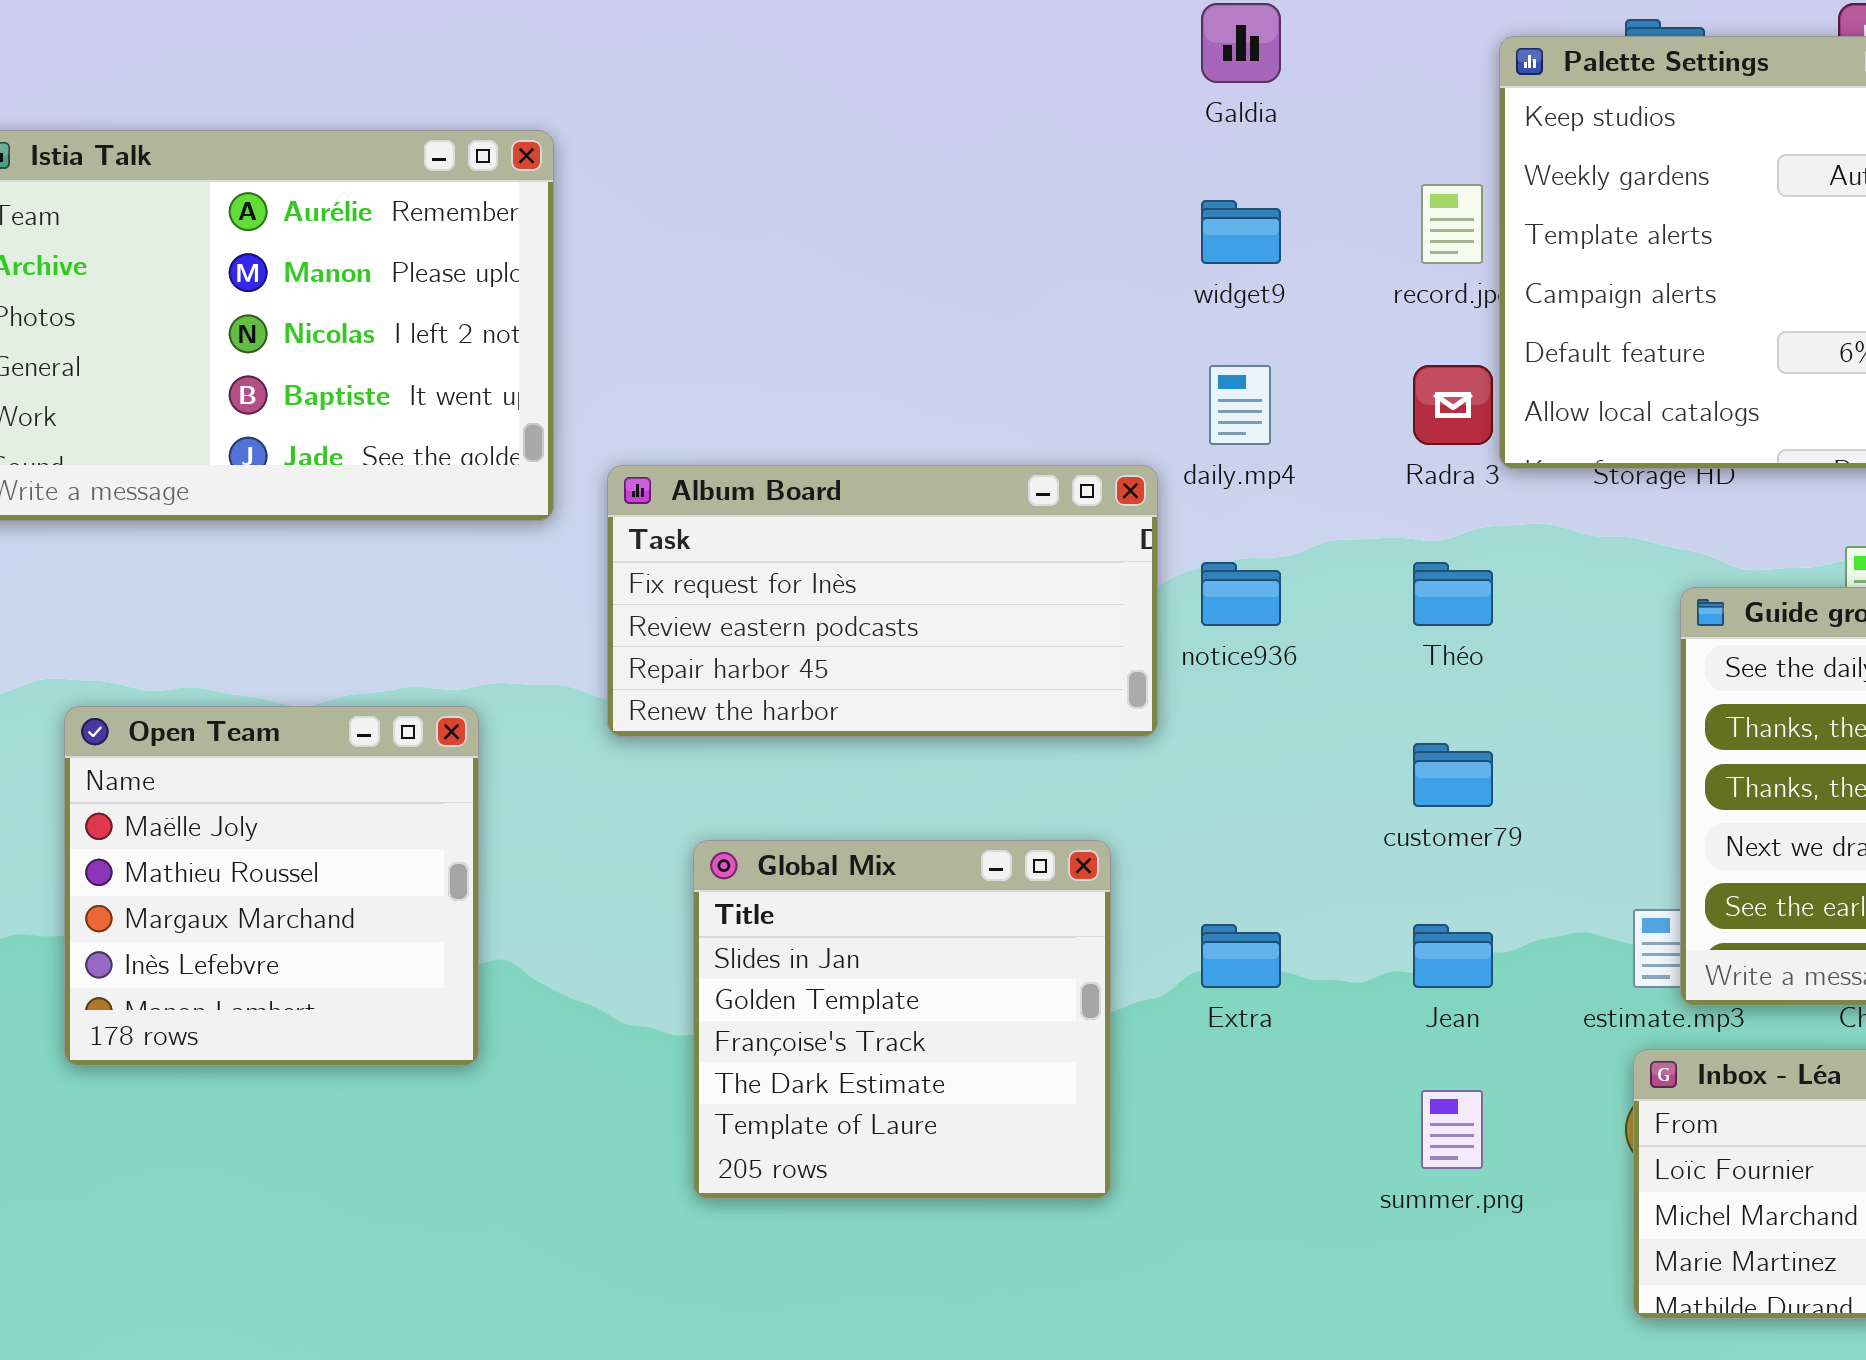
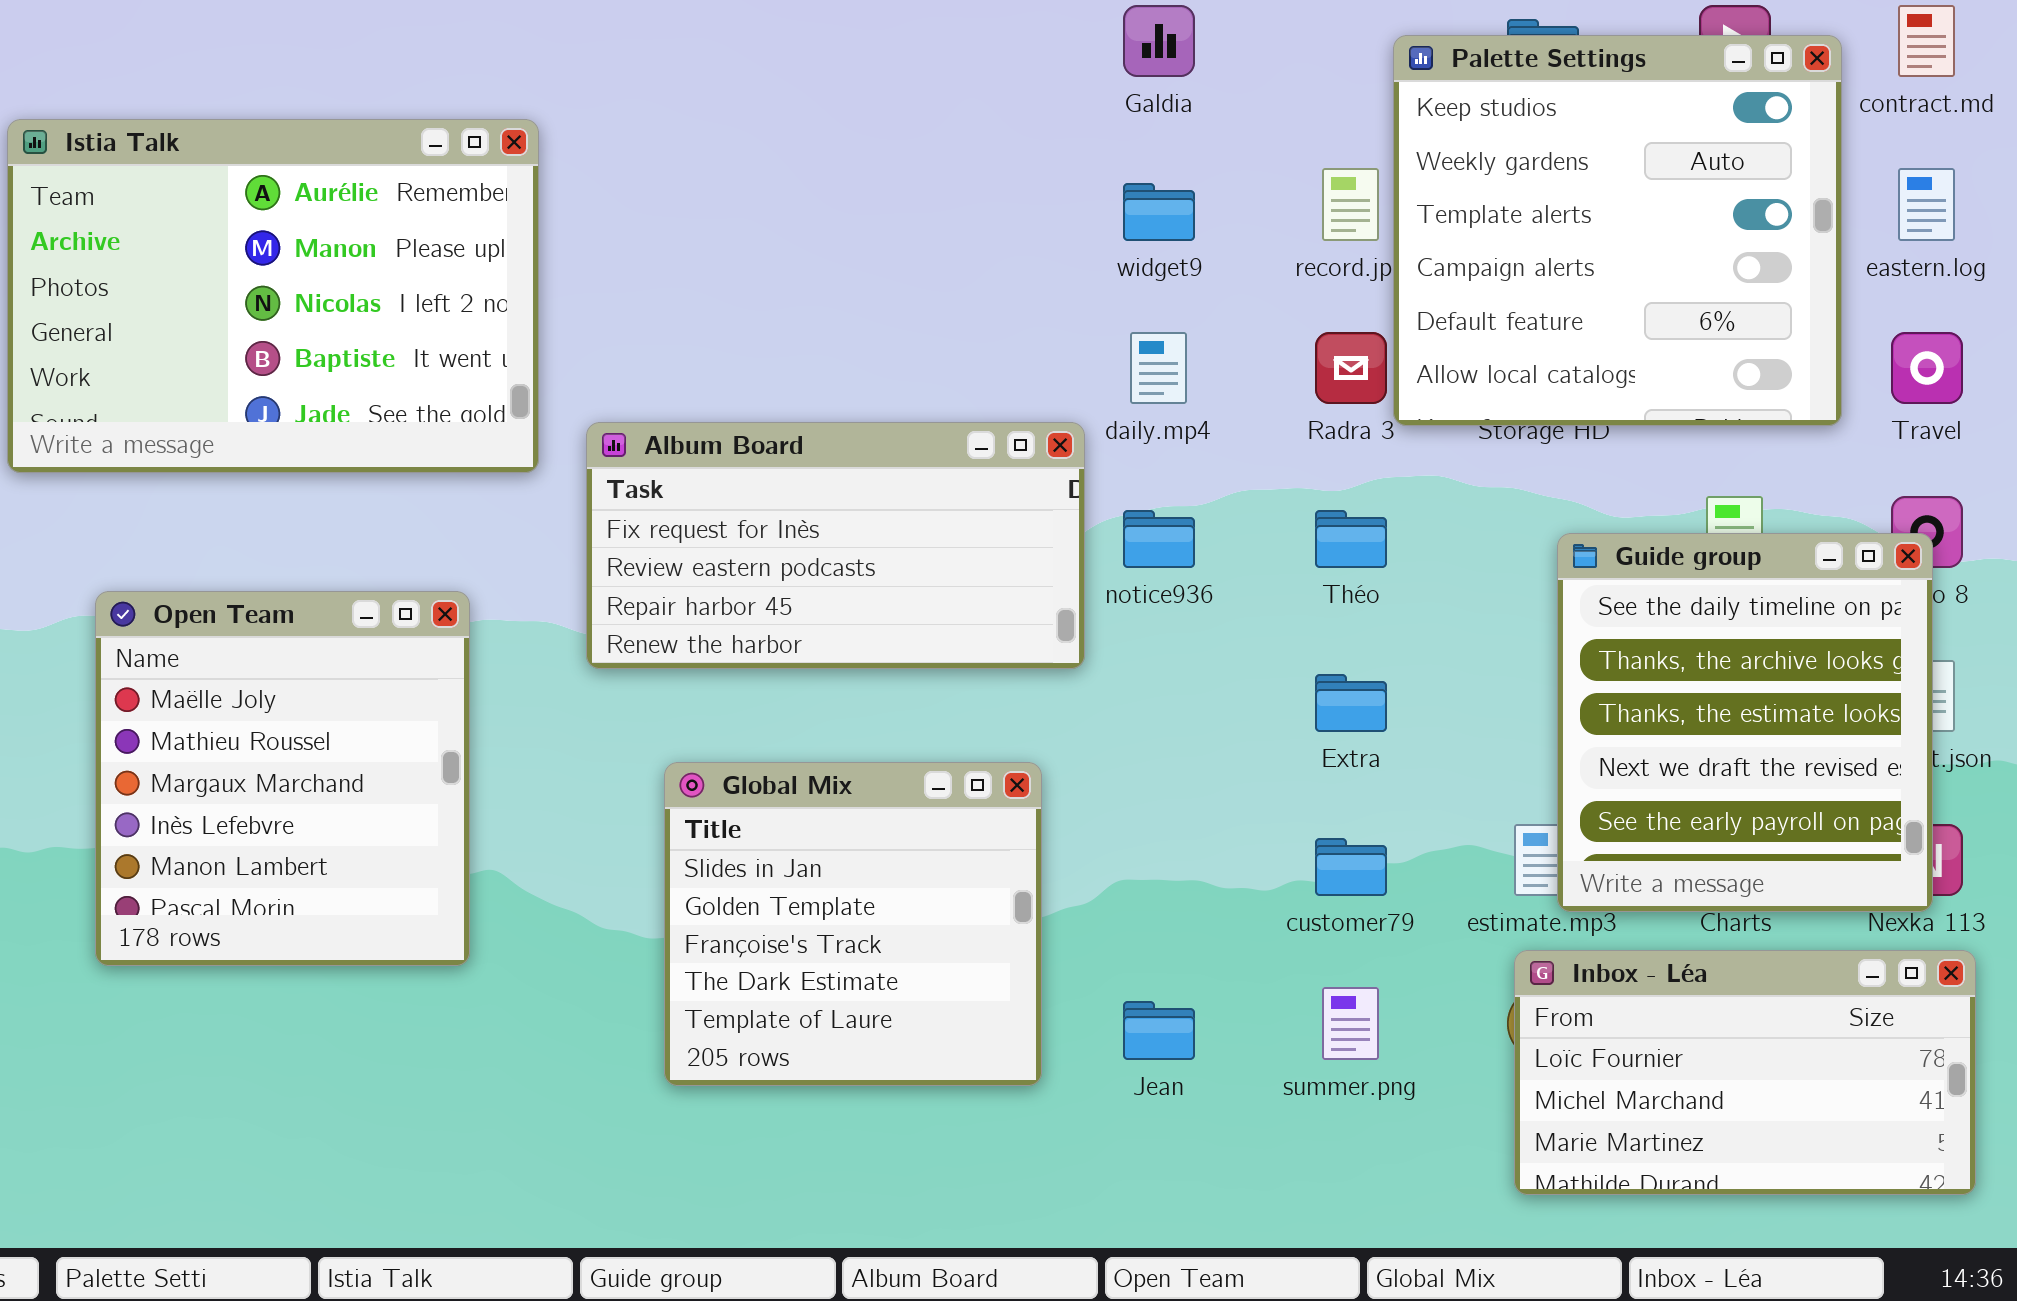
Open Team: [64,706,479,1066] -> [95,591,470,966], resized
customer79: [1413,743,1493,807] -> [1315,838,1387,896], moved
Extra: [1201,924,1281,988] -> [1315,674,1387,732], moved
Jean: [1413,924,1493,988] -> [1123,1001,1195,1060], moved

